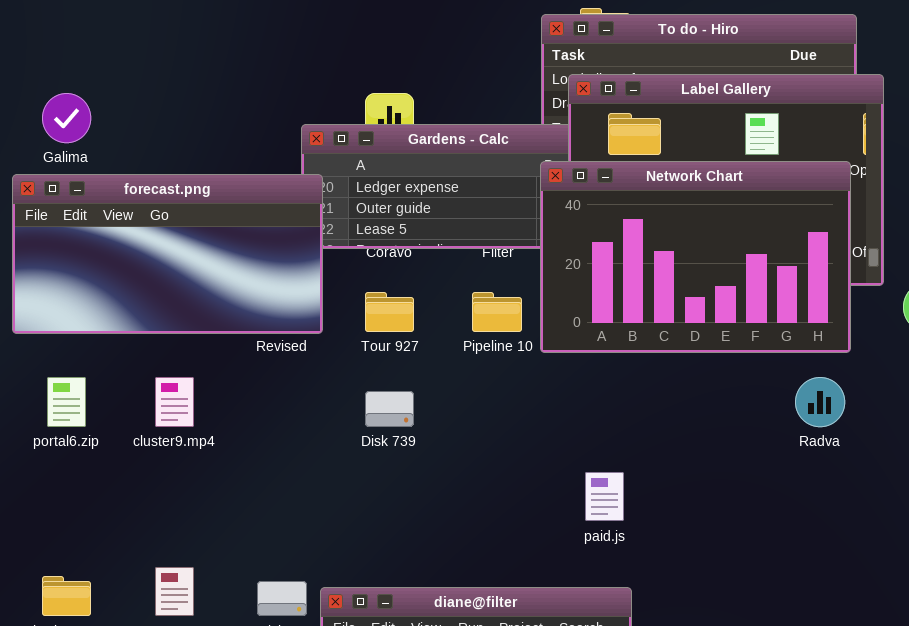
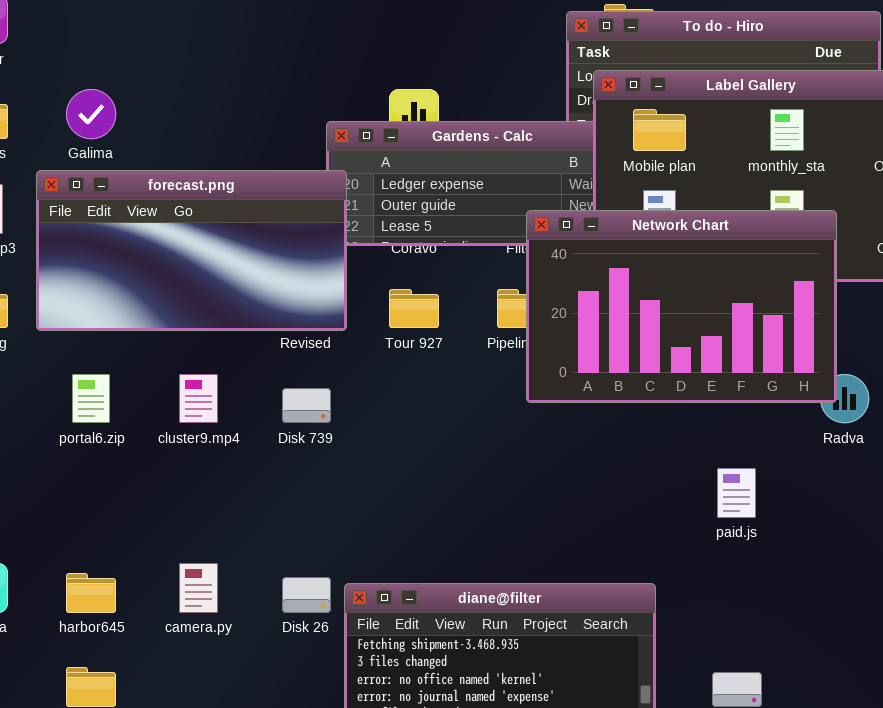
Network Chart: [540,161,851,353] -> [526,210,837,403], moved
Disk 739: [365,391,414,427] -> [282,388,331,423], moved
paid.js: [585,472,624,521] -> [717,468,756,518], moved

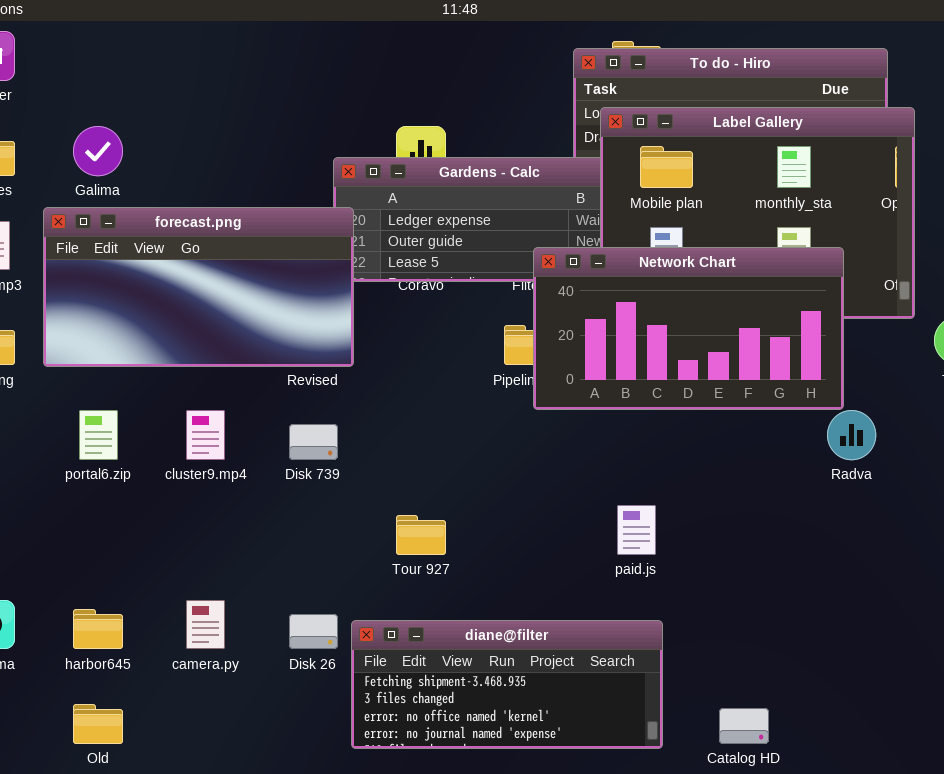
Network Chart: [526,210,837,403] -> [533,247,844,410], resized
Tour 927: [389,289,439,328] -> [396,515,446,555], moved
paid.js: [717,468,756,518] -> [617,505,656,555], moved

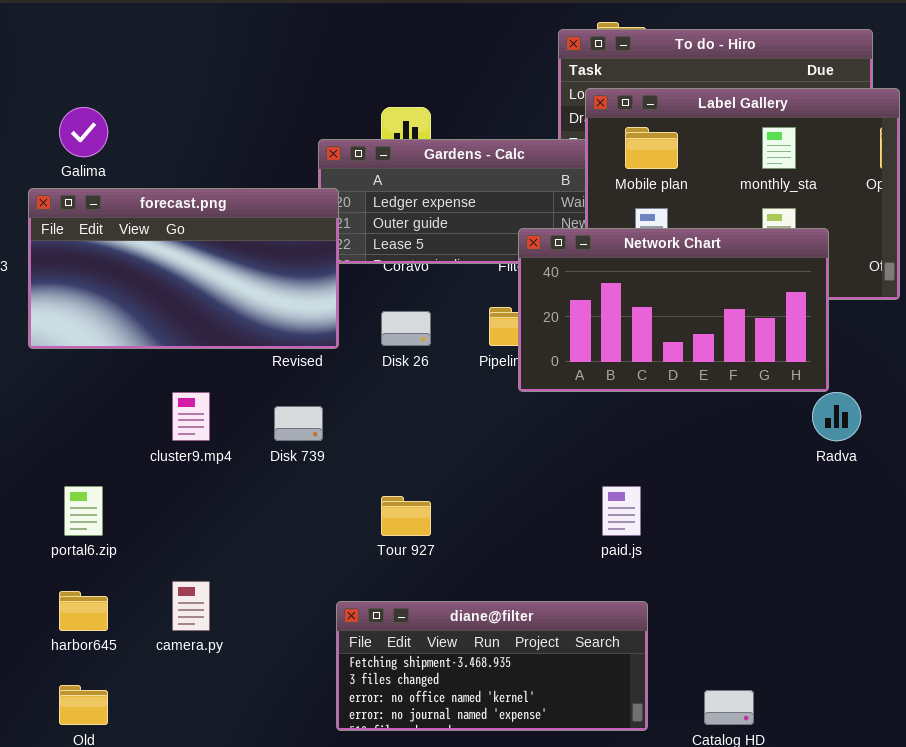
portal6.zip: [79,410,118,460] -> [64,486,103,536], moved
Disk 26: [289,614,338,649] -> [381,311,431,346], moved

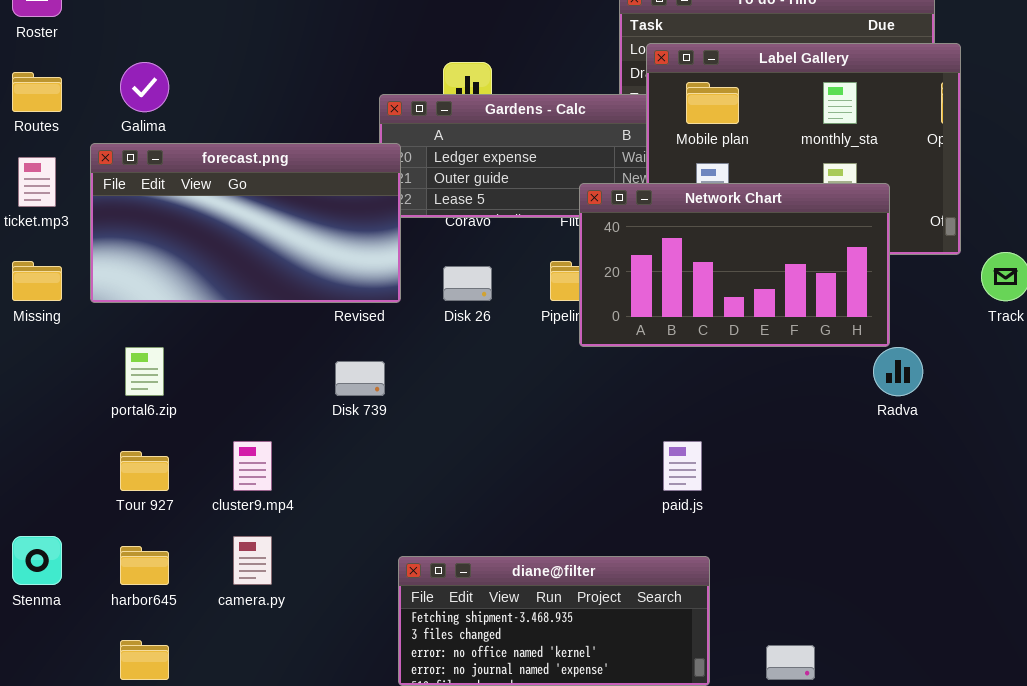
cluster9.mp4: [172,392,210,441] -> [233,441,272,491], moved
portal6.zip: [64,486,103,536] -> [125,347,164,396], moved
Tour 927: [381,496,431,536] -> [120,451,169,491], moved

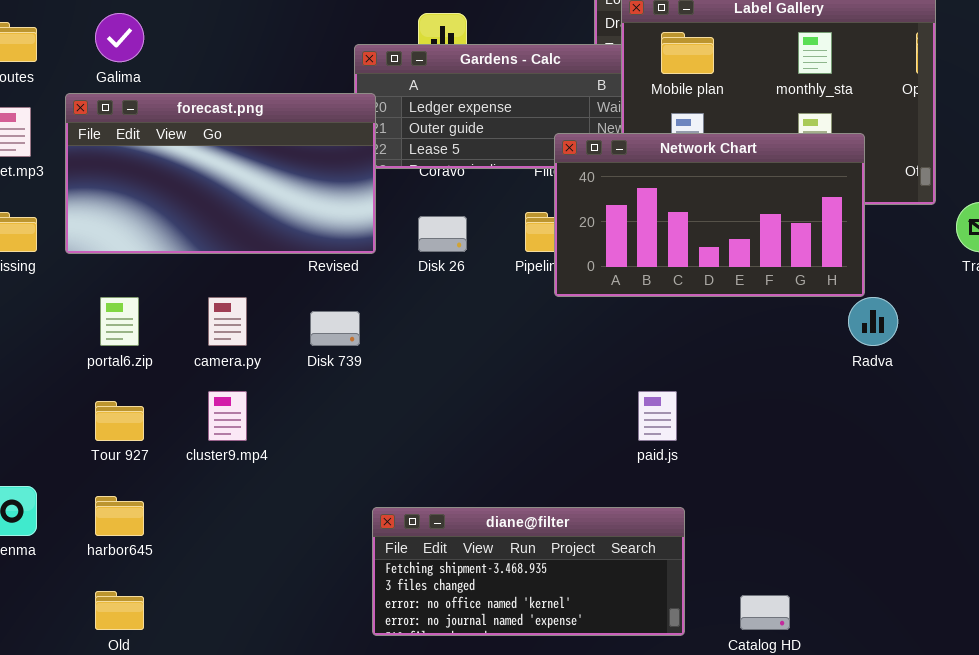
camera.py: [233,536,272,585] -> [208,297,247,346], moved

